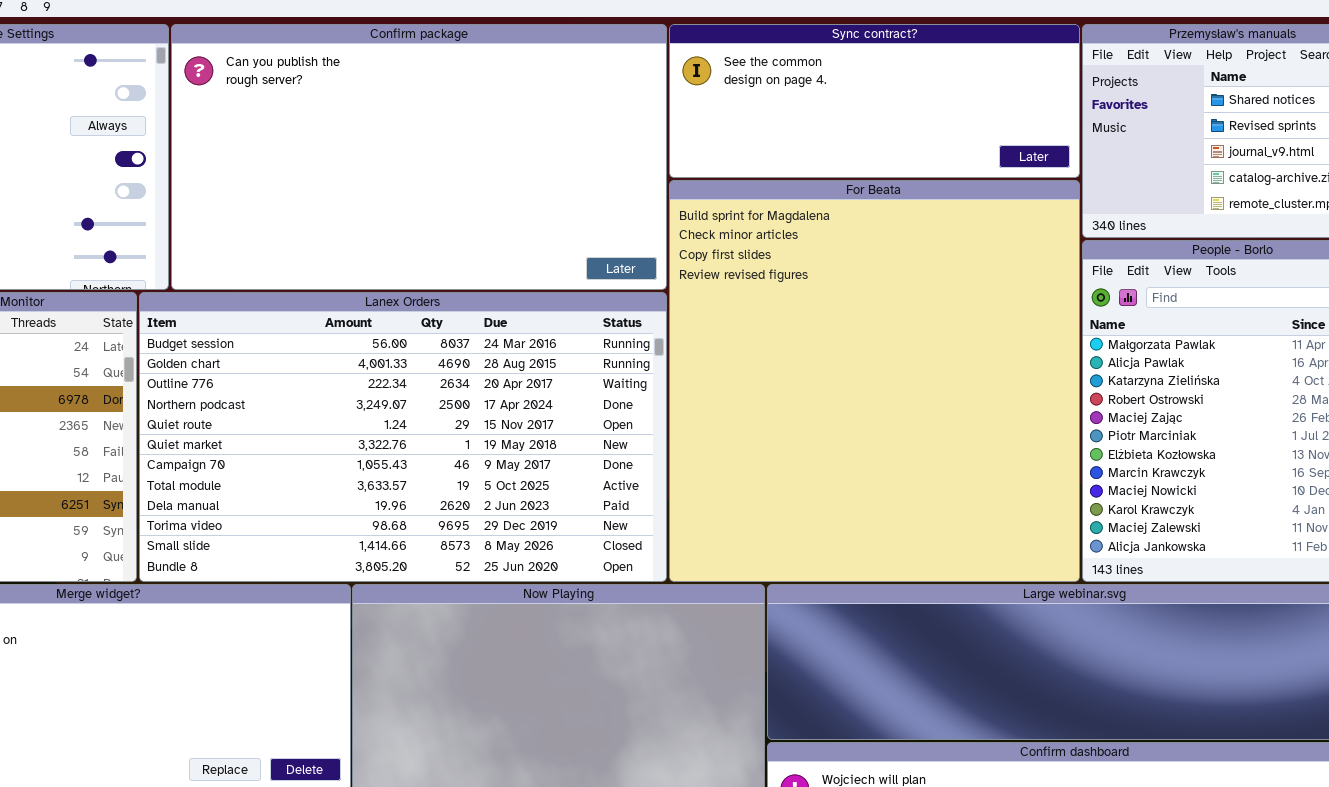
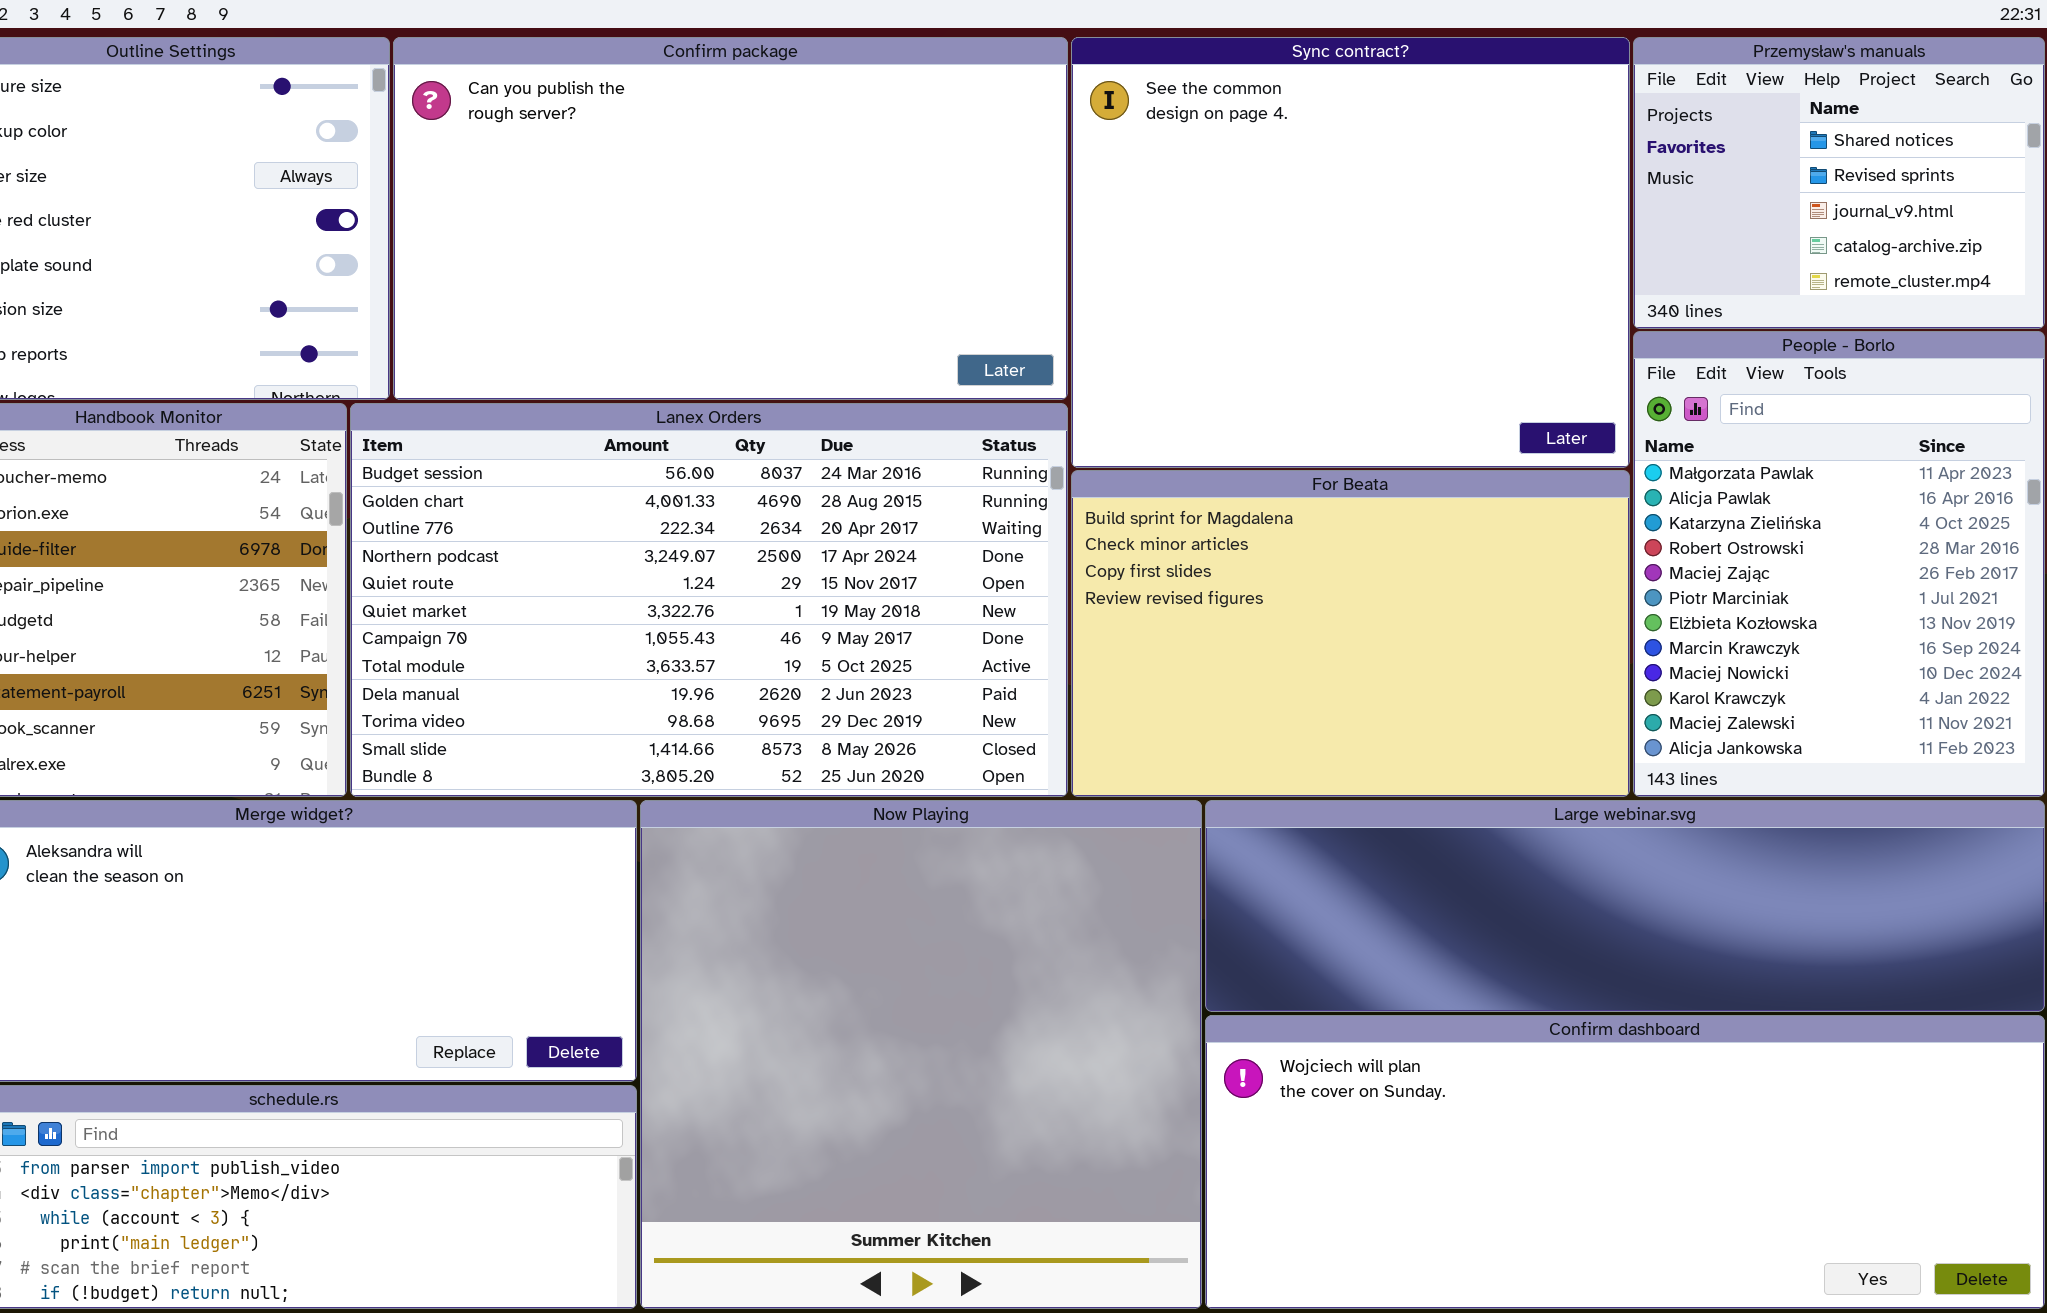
Sync contract?: [669,24,1080,178] -> [1071,37,1630,468], resized
For Beata: [669,180,1080,582] -> [1071,470,1630,797], resized

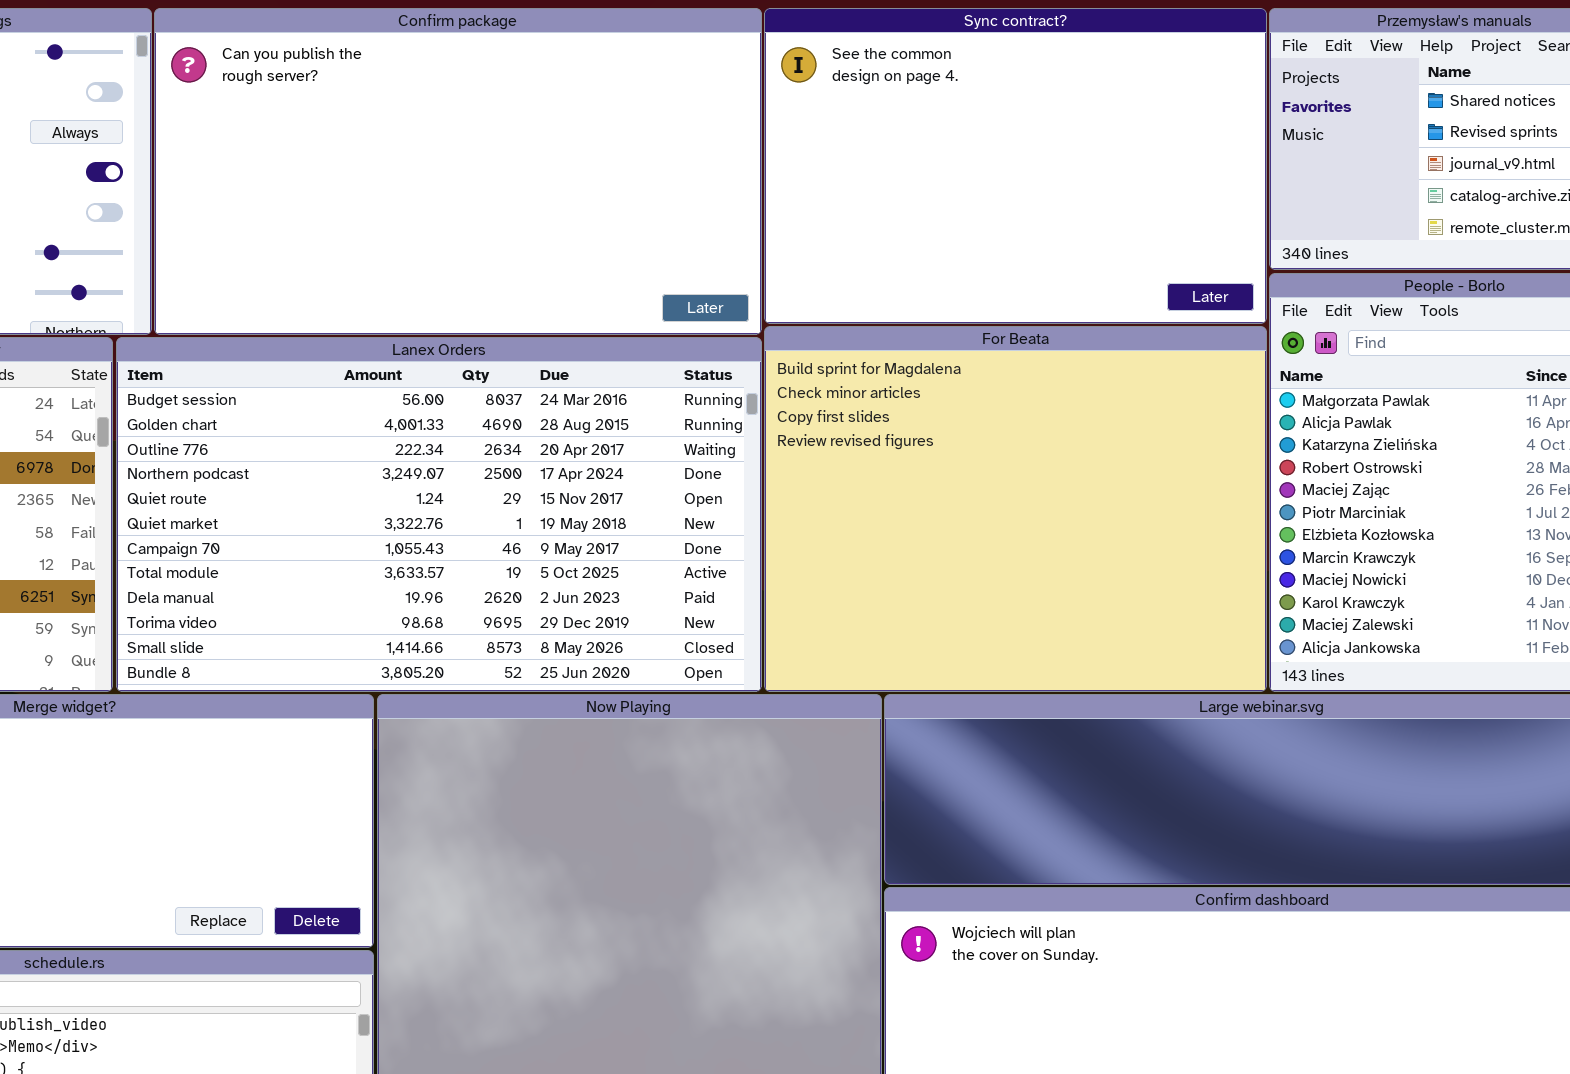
Sync contract?: [1071,37,1630,468] -> [764,8,1267,324], resized
For Beata: [1071,470,1630,797] -> [764,326,1267,692], resized

